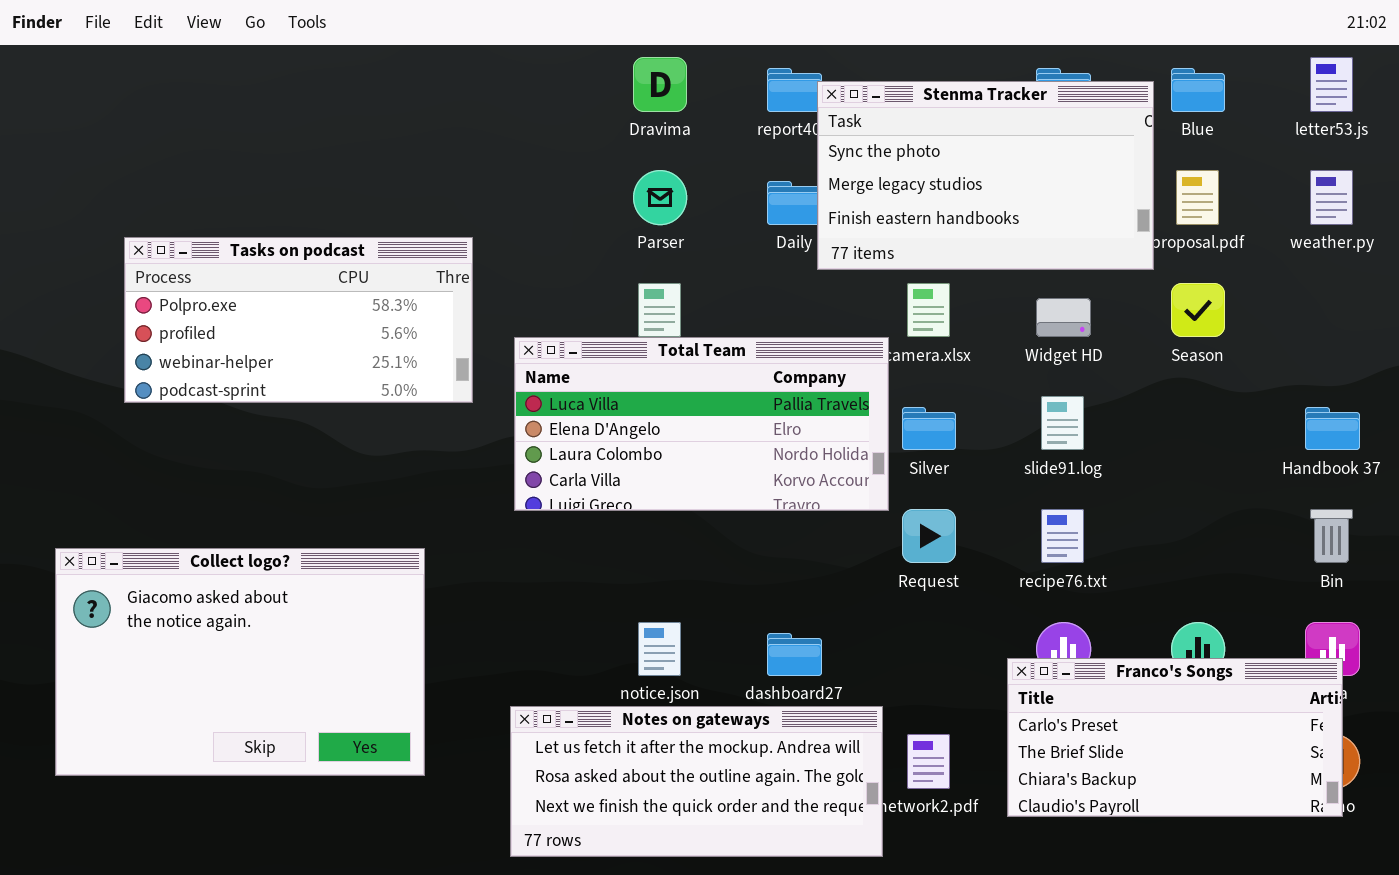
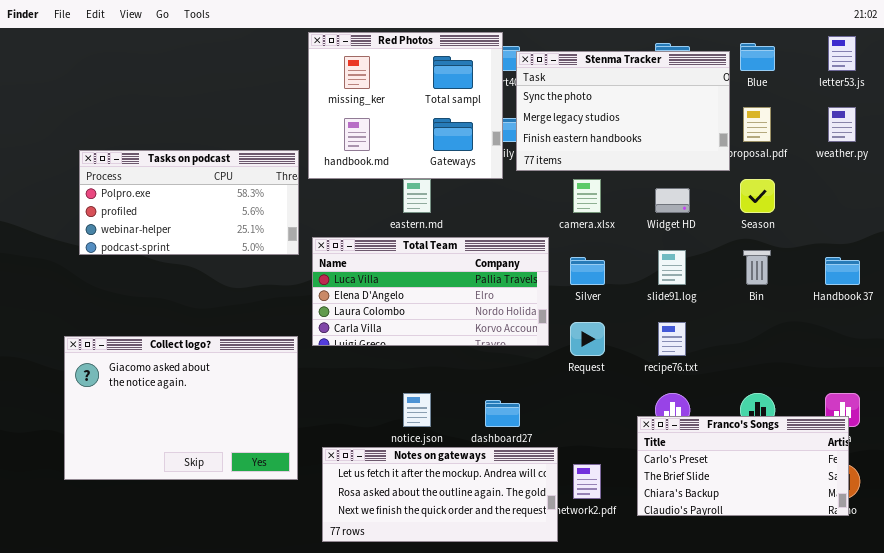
Red Photos: none -> [308,32,503,179], opened
Total Team: [514,337,889,511] -> [312,237,549,346], moved
Bin: [1310,509,1353,563] -> [743,250,771,285], moved
Collect logo?: [55,548,425,776] -> [64,336,298,480], moved

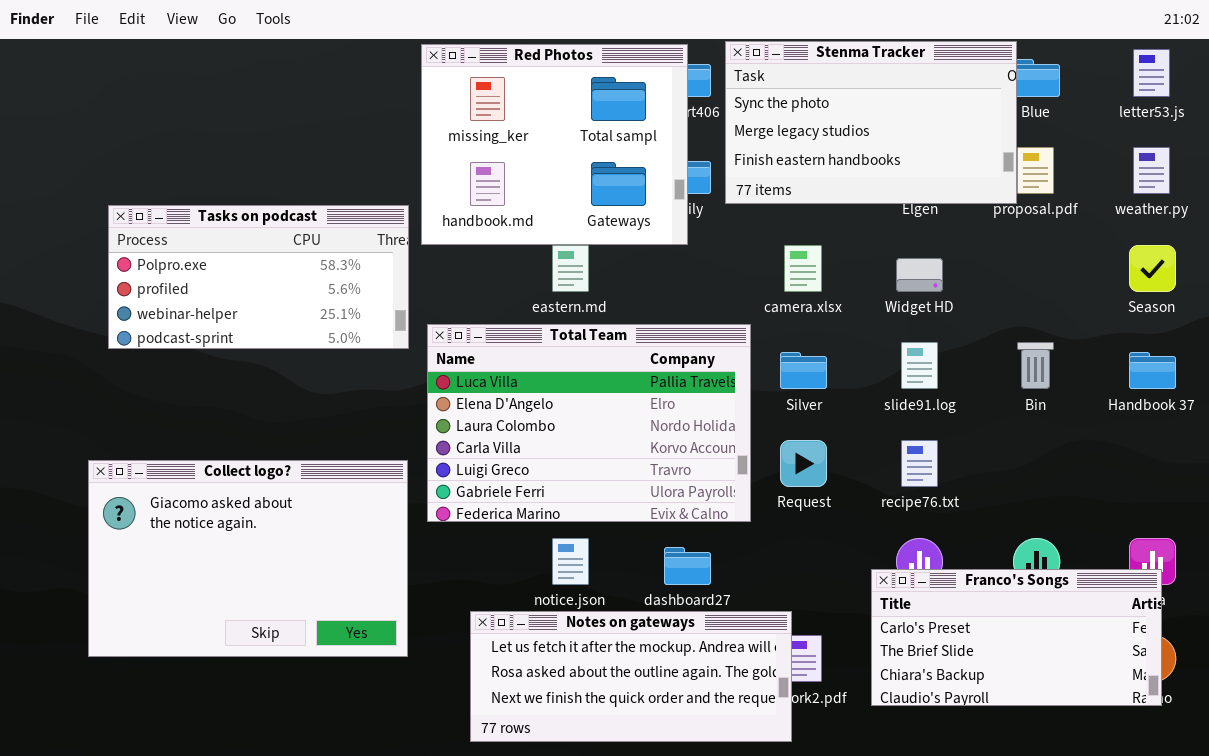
Stenma Tracker: [516,51,730,171] -> [725,41,1017,204], moved
Season: [740,179,775,213] -> [1129,245,1176,292], moved
Total Team: [312,237,549,346] -> [427,324,751,522], resized
Notes on gateways: [322,447,558,542] -> [470,611,792,742], moved

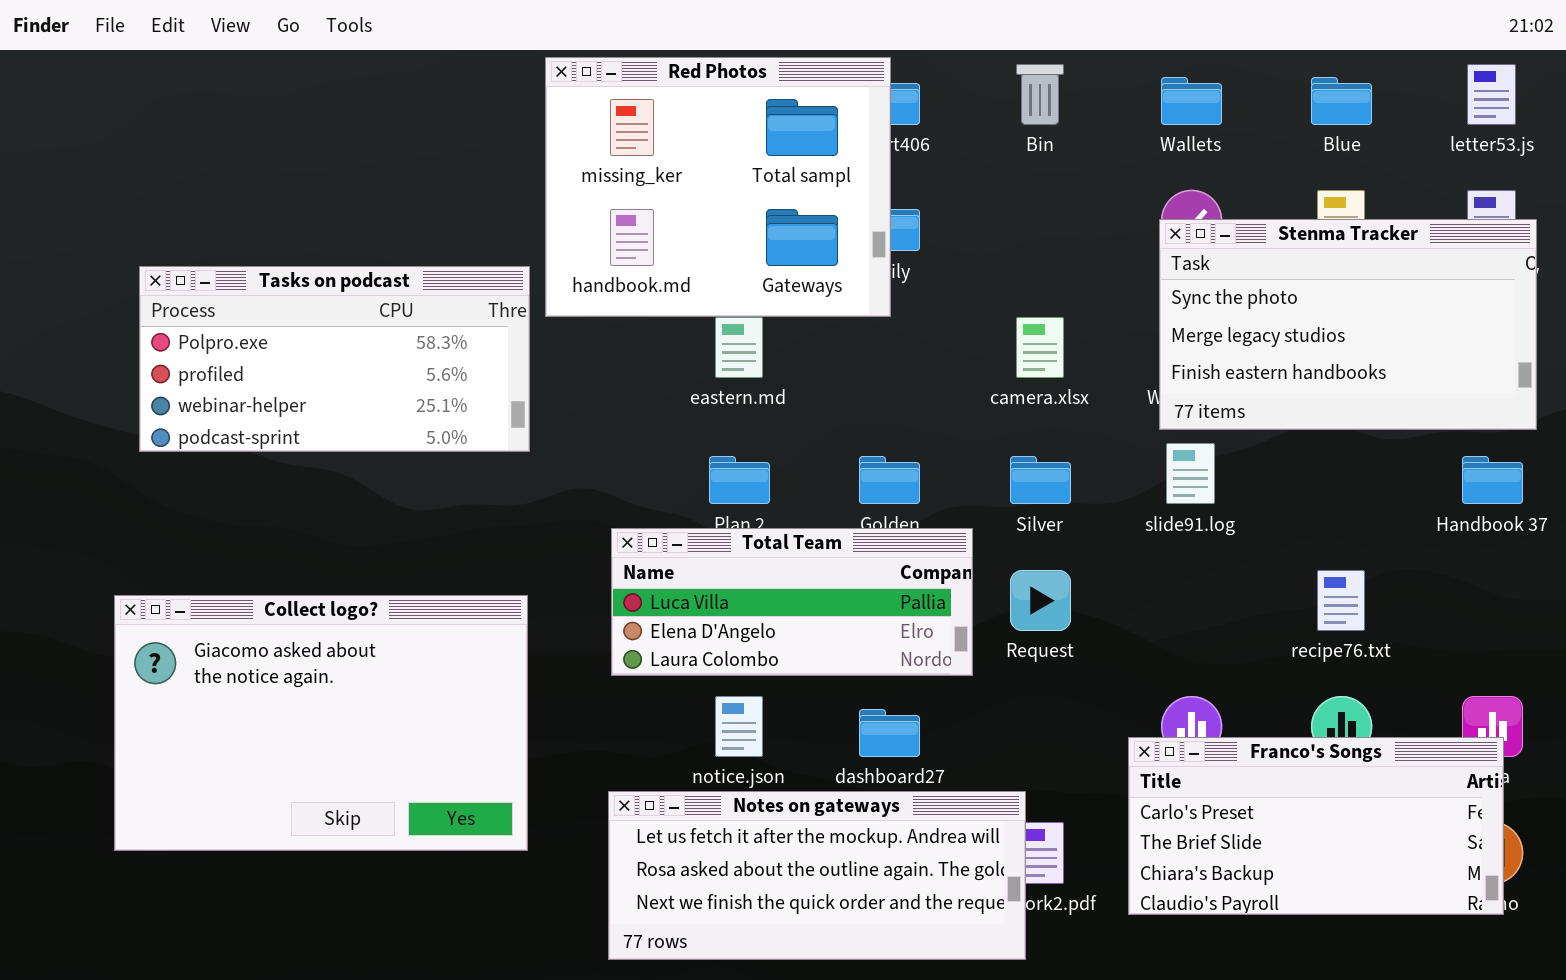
Stenma Tracker: [725,41,1017,204] -> [1159,219,1537,430], moved
Total Team: [427,324,751,522] -> [611,528,973,676], resized
Bin: [1017,342,1054,389] -> [1016,64,1064,125], moved
recipe76.txt: [901,440,938,487] -> [1317,570,1365,631], moved

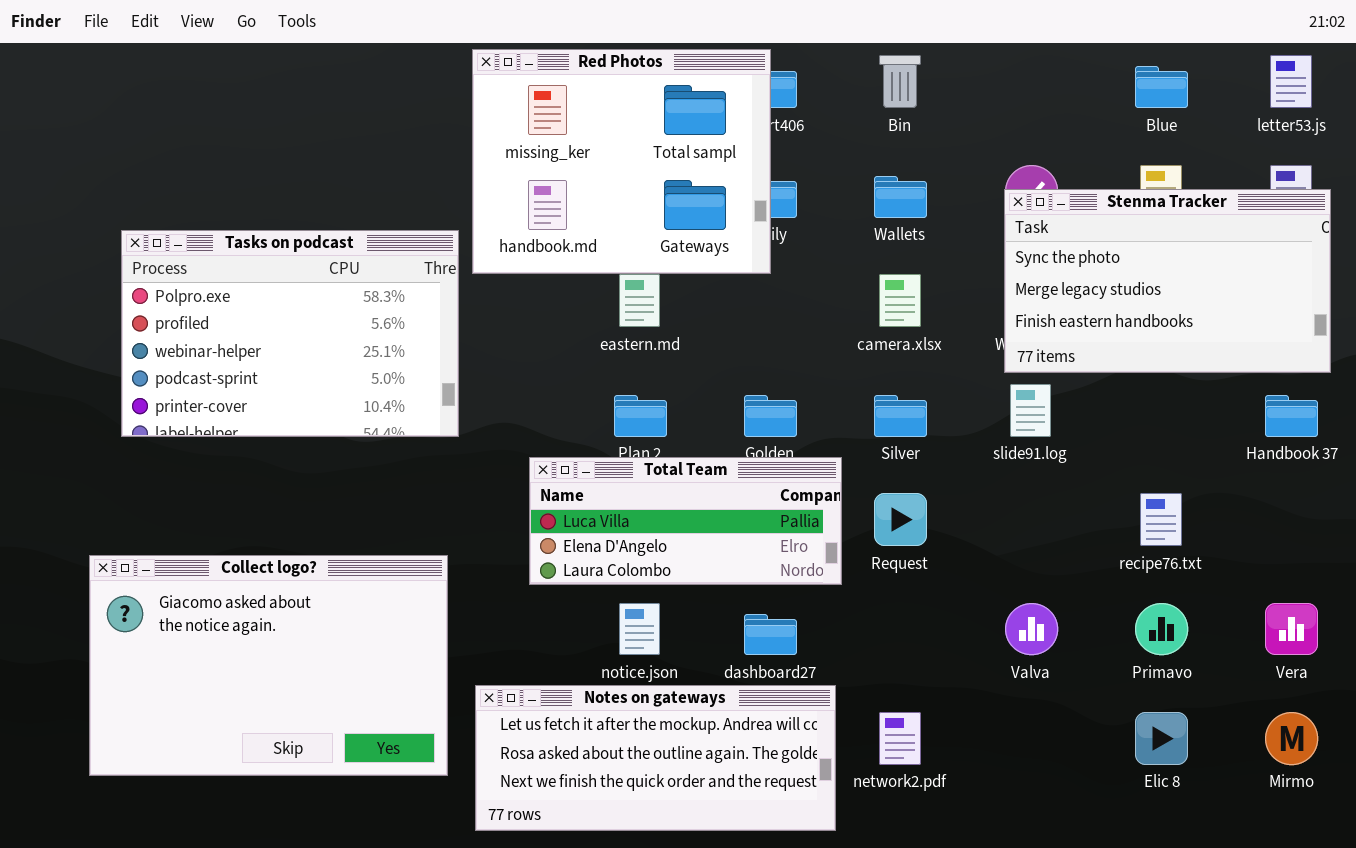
Wallets: [1161,77,1222,125] -> [874,176,927,218], moved
Tasks on podcast: [139,266,530,452] -> [121,230,459,437], resized
Collect logo?: [114,595,528,851] -> [89,555,448,776], moved
Franco's Songs: [1128,737,1504,915] -> none, closed
Notes on gateways: [608,791,1026,960] -> [475,685,836,831], moved

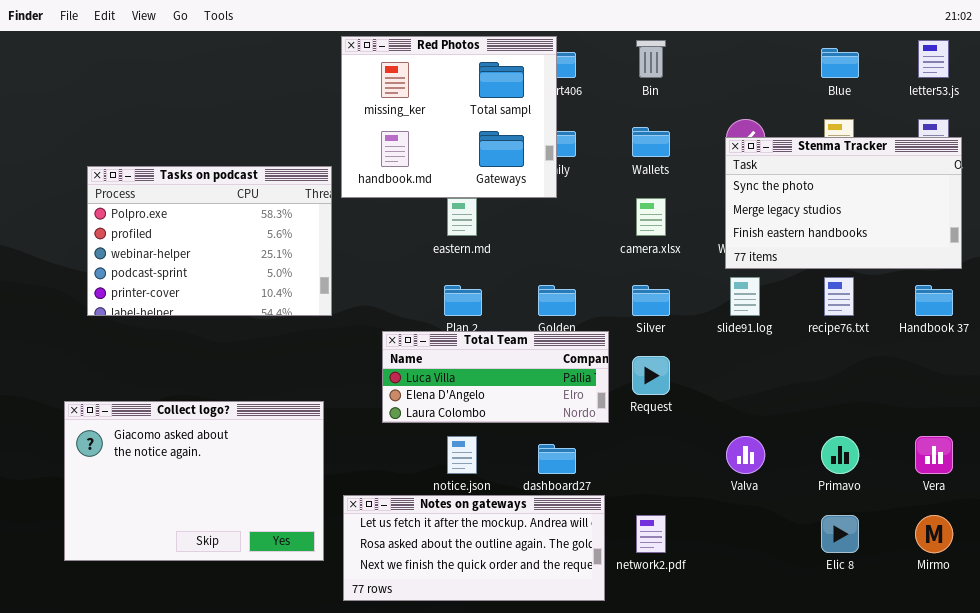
recipe76.txt: [1140,493,1182,546] -> [824,277,854,316], moved

